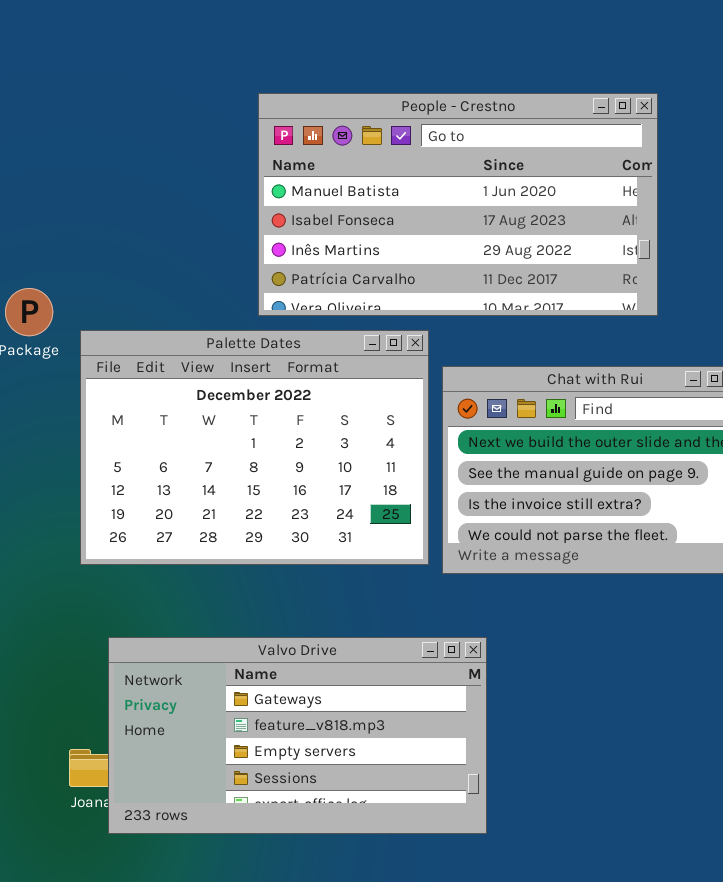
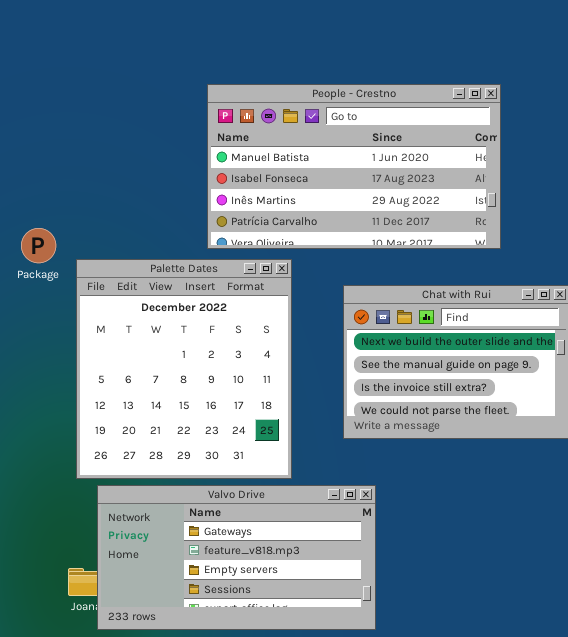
Palette Dates: [80,330,429,565] -> [76,259,292,479], resized

